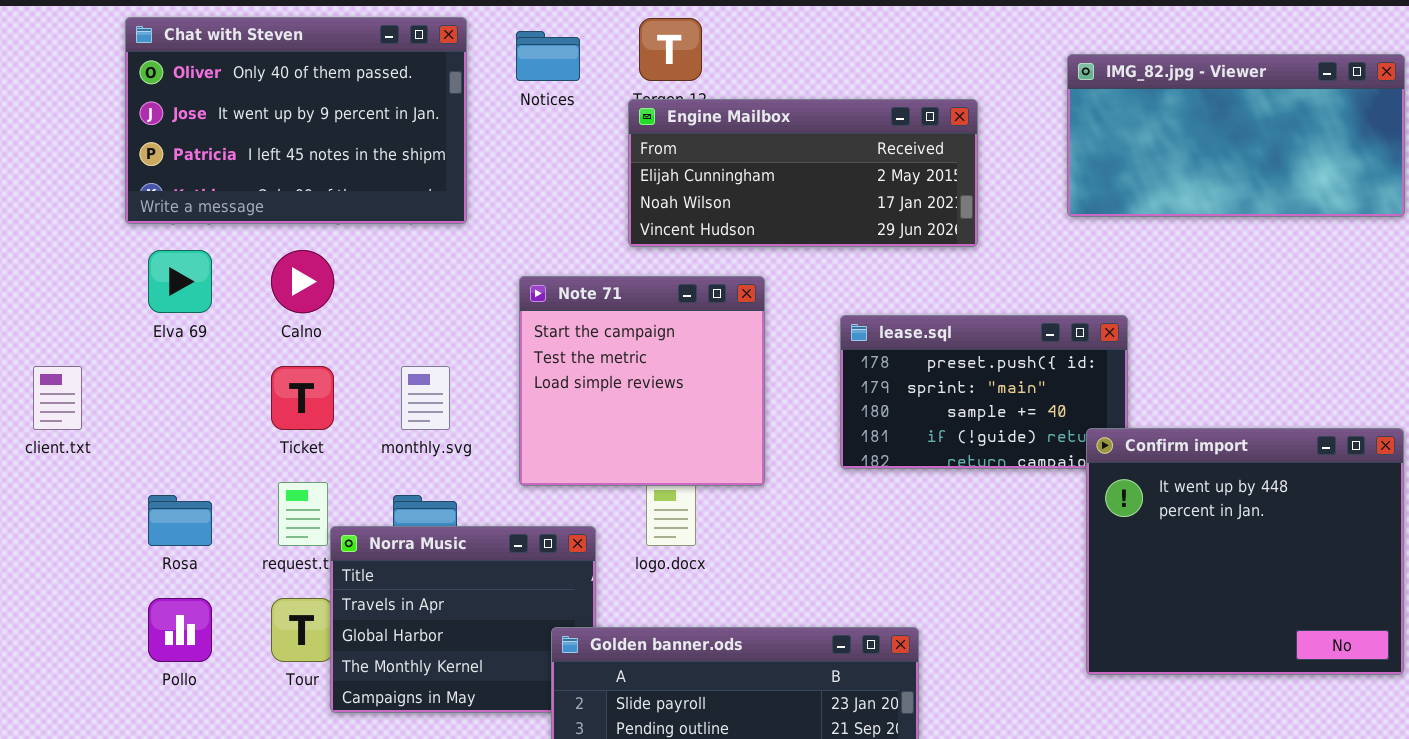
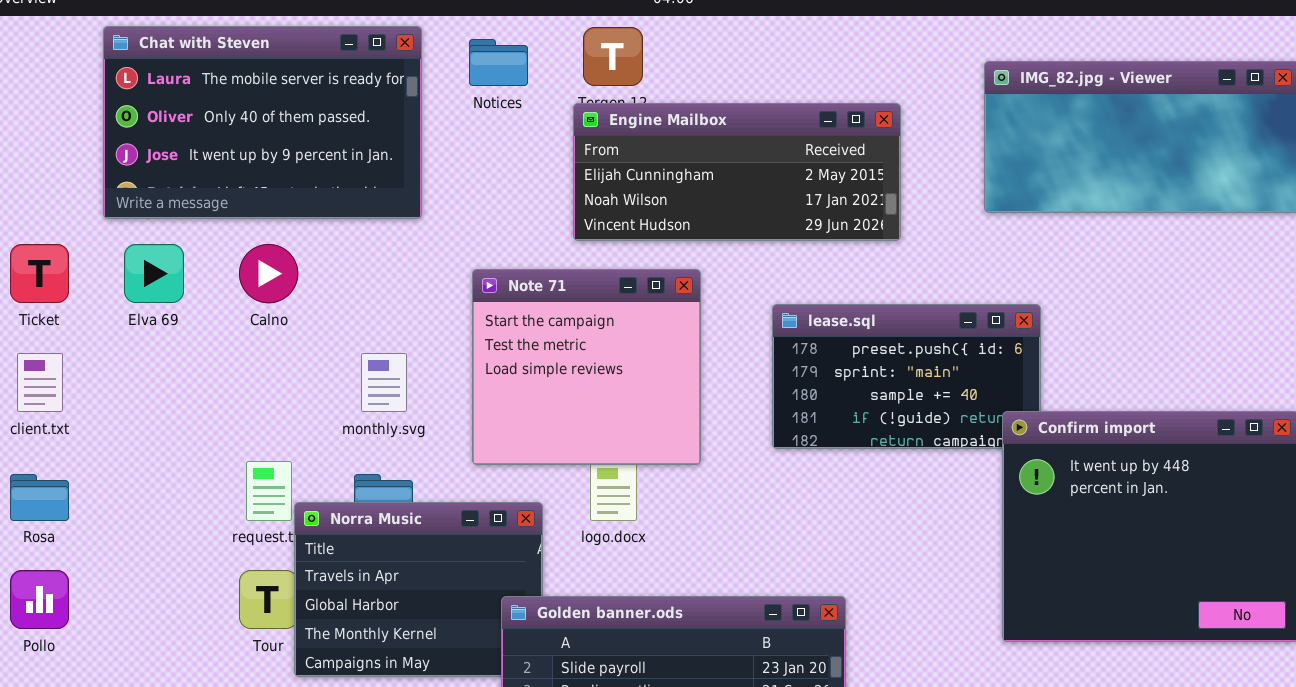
Chat with Steven: [125,17,467,224] -> [103,26,422,219], scrolled up 1 row
Ticket: [271,366,334,430] -> [10,244,69,303], moved
Rosa: [148,495,212,546] -> [10,474,69,521], moved
Pollo: [148,598,212,662] -> [10,570,69,629], moved

